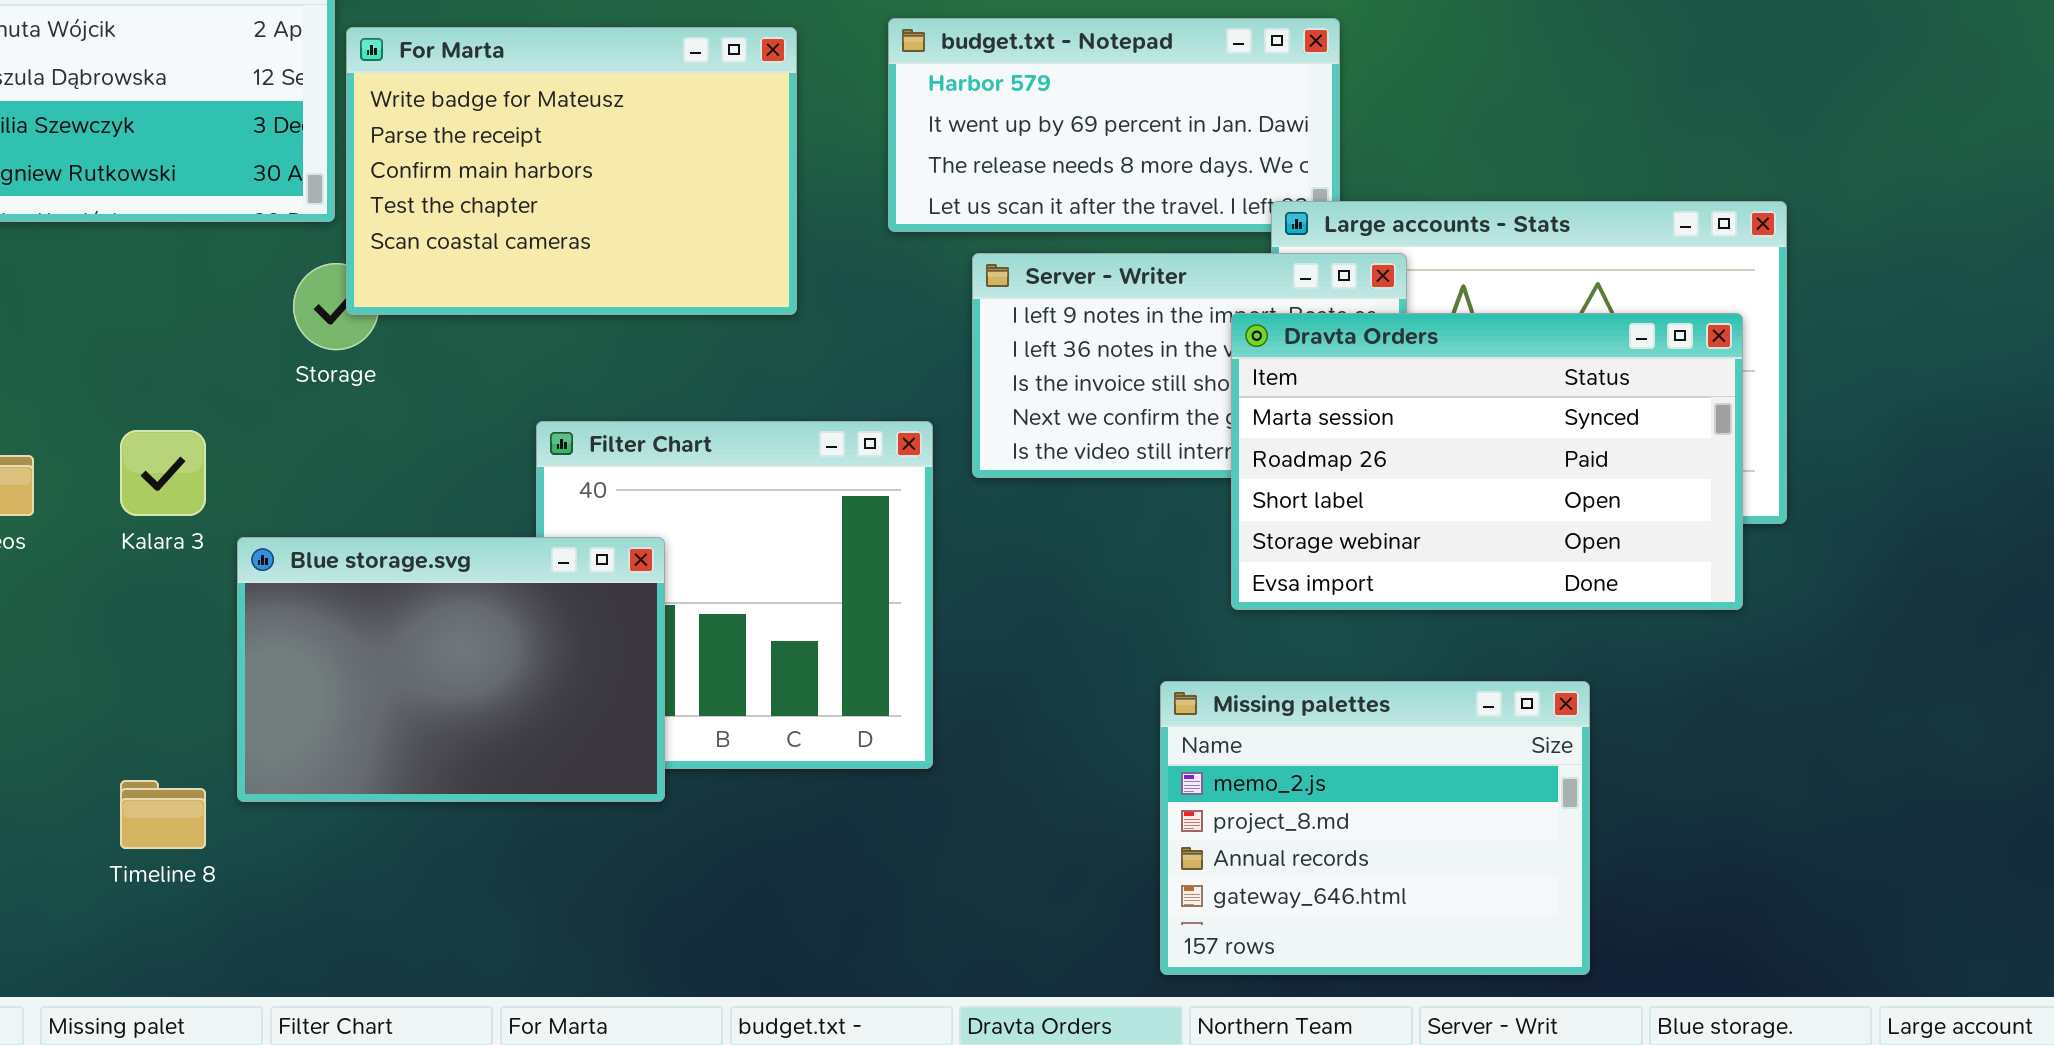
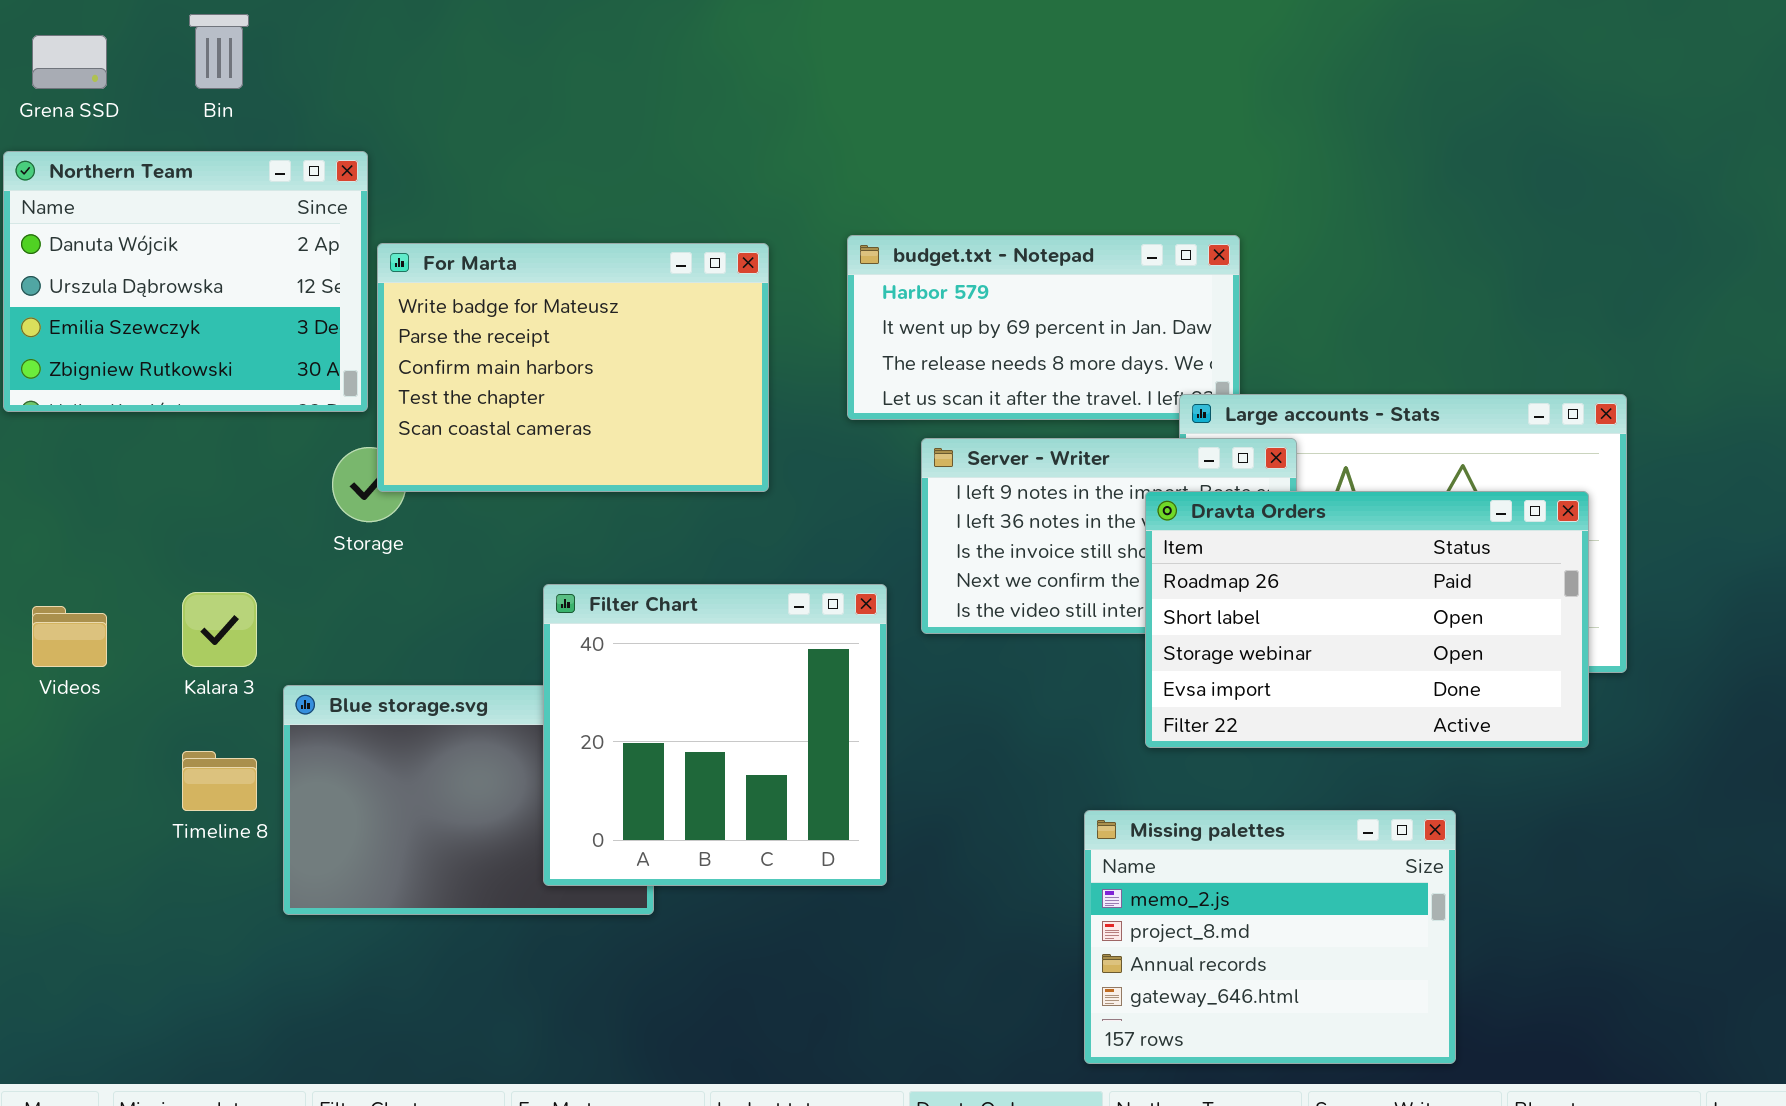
Dravta Orders: [1231,313,1743,610] -> [1145,491,1589,748], scrolled down 1 row
Filter Chart: [536,421,933,769] -> [543,584,887,886], raised
Timeline 8: [120,780,206,849] -> [182,751,257,811], moved

